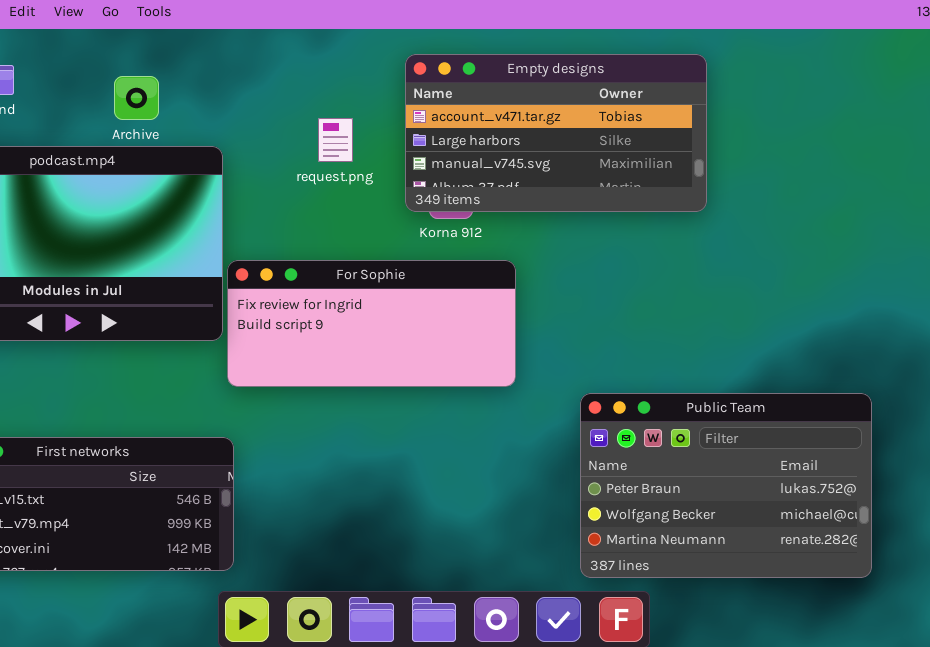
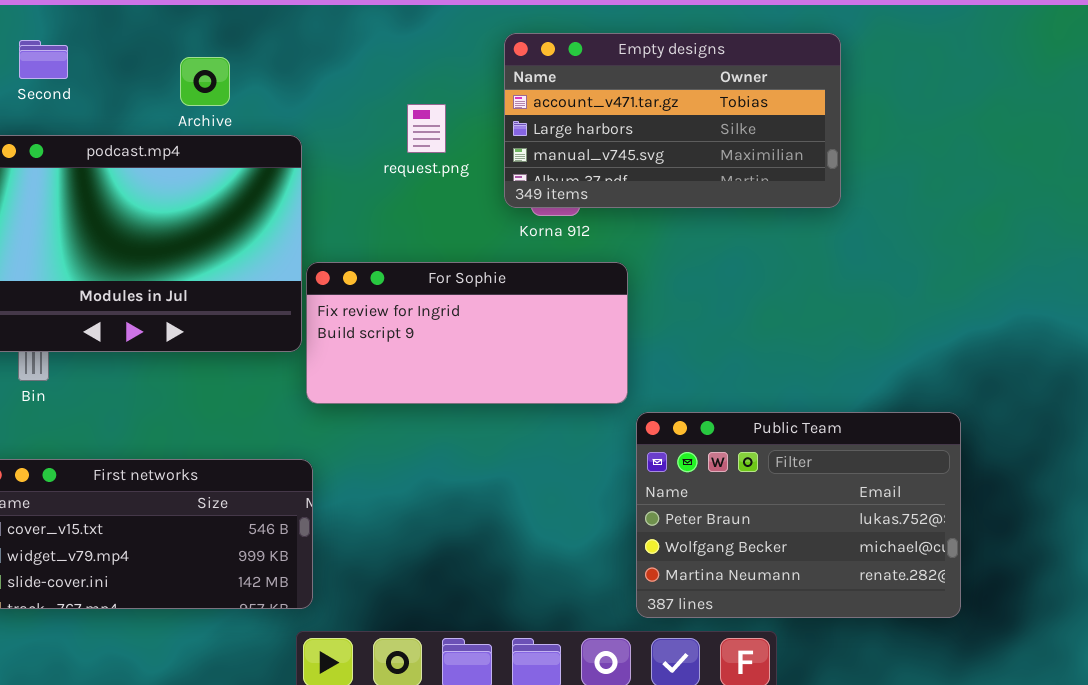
Public Team: [580,393,872,578] -> [636,412,961,618], moved

